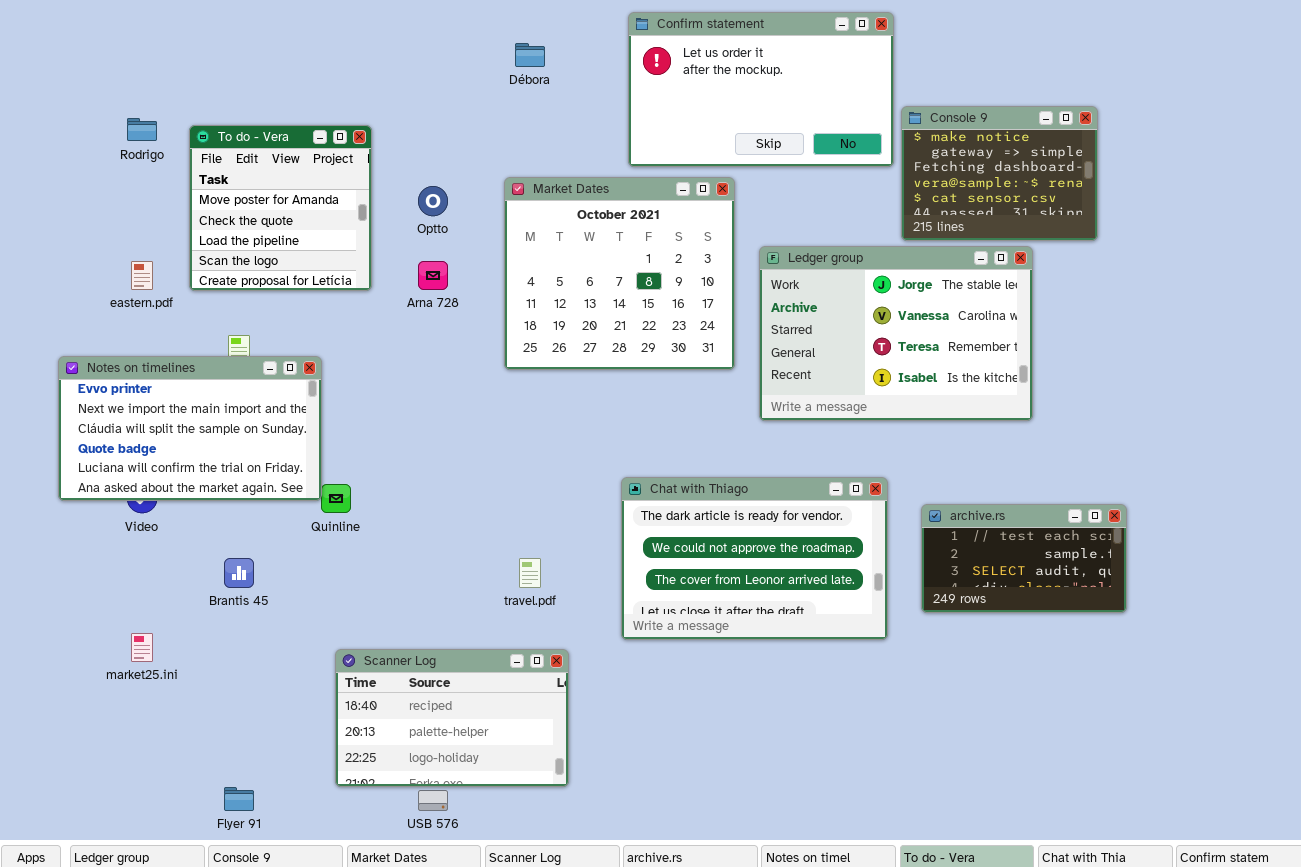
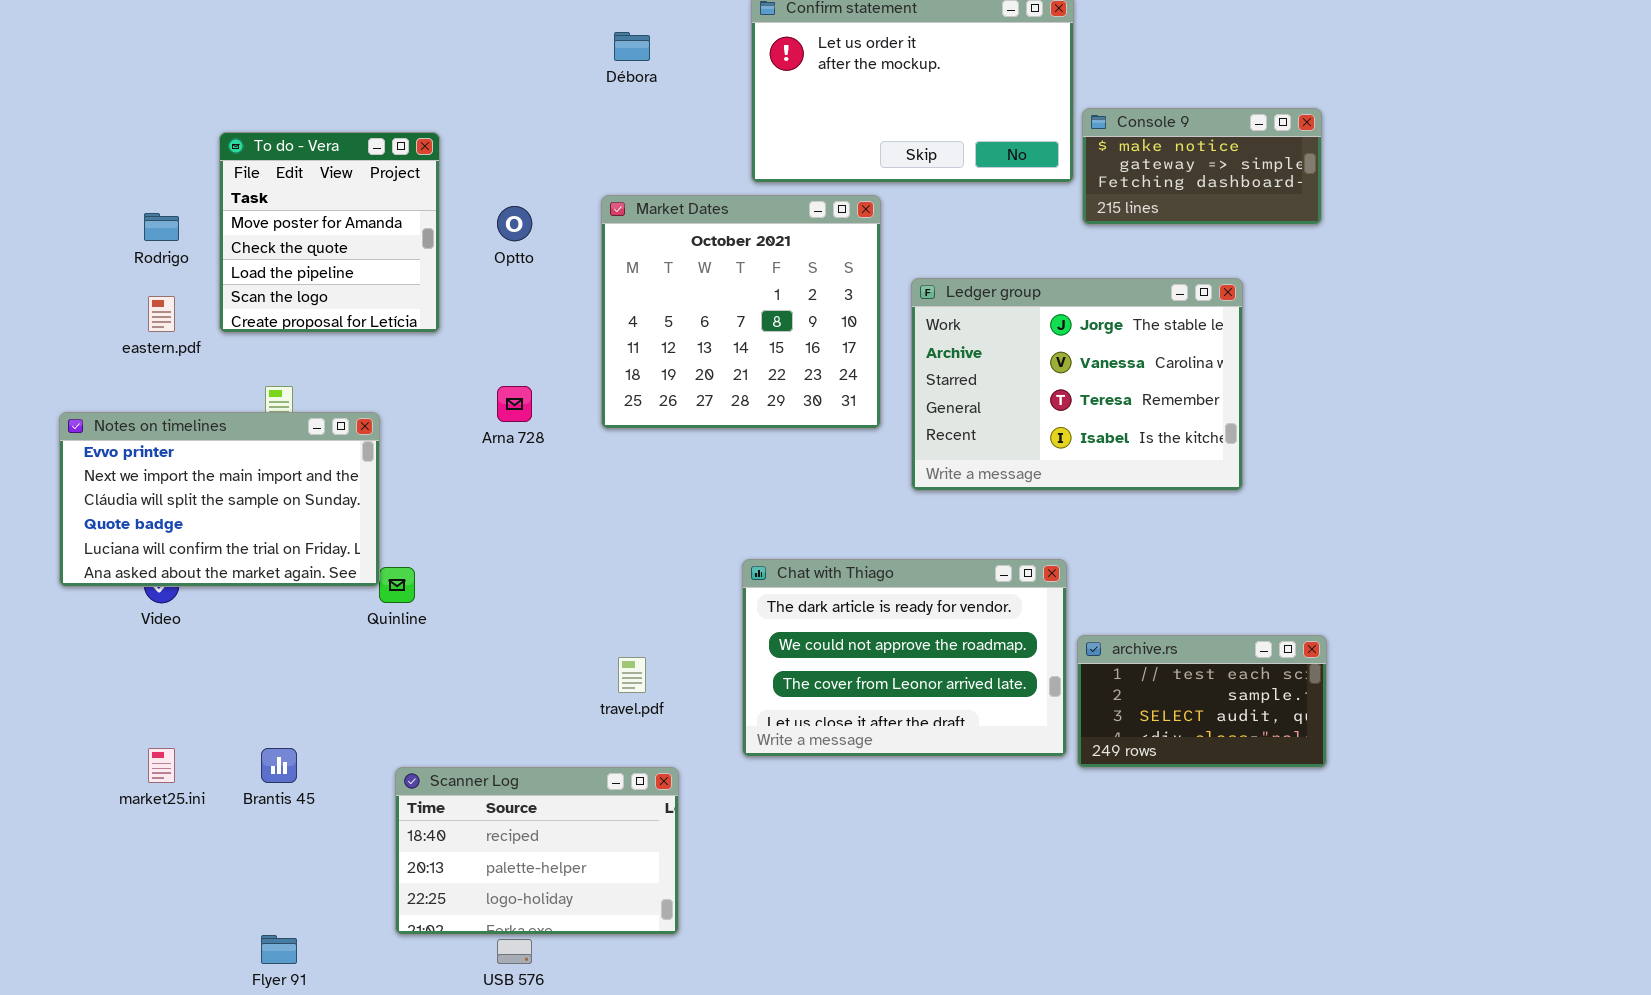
Console 9: [901,106,1098,241] -> [1082,108,1322,225], resized
Rodrigo: [127,118,157,141] -> [144,213,179,241], moved
Arna 728: [418,261,448,290] -> [497,386,532,422], moved
archive.rs: [921,504,1127,613] -> [1077,635,1327,768], moved
Brantis 45: [224,558,254,588] -> [261,748,297,783], moved

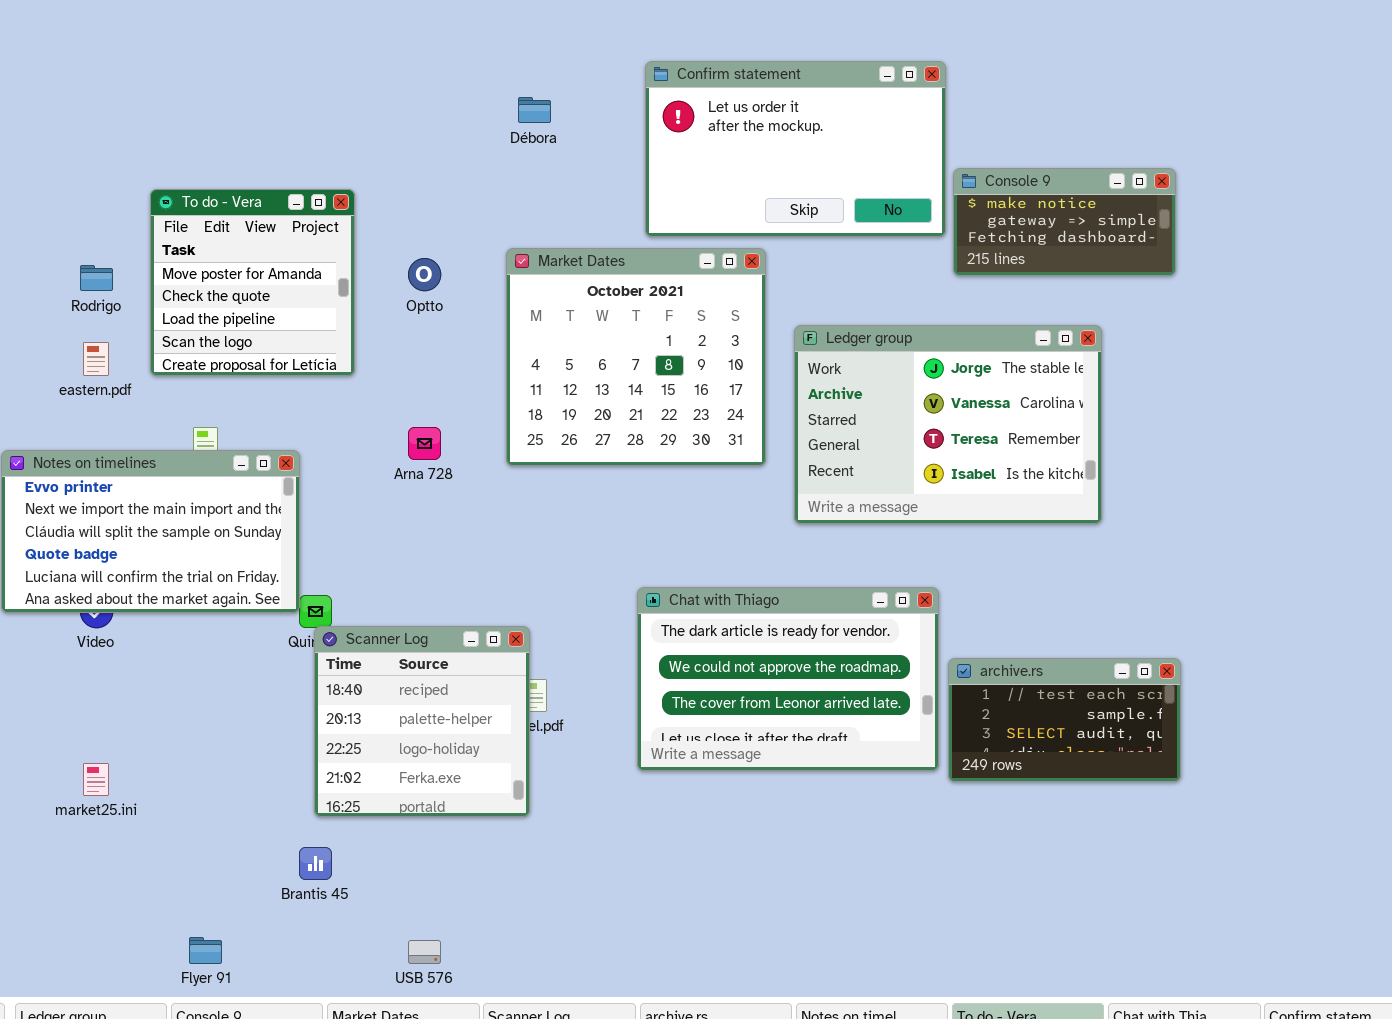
Brantis 45: [261,748,297,783] -> [299,847,332,880], moved
Scanner Log: [395,767,679,935] -> [314,626,530,817], moved, resized

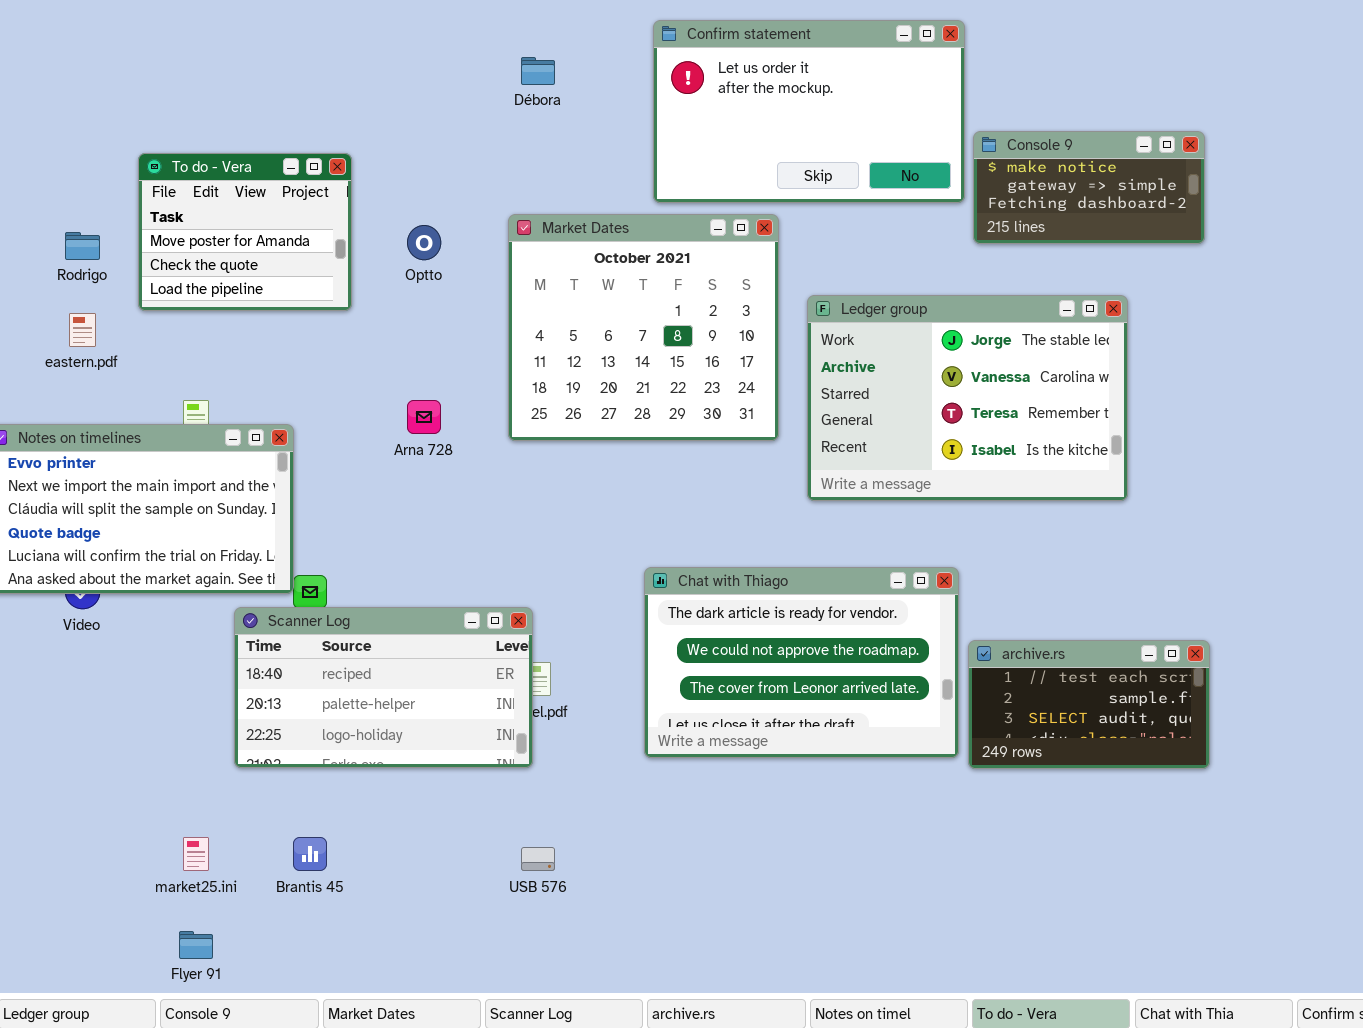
To do - Vera: [150,189,355,376] -> [138,153,352,311], resized
Scanner Log: [314,626,530,817] -> [234,607,533,768], resized
market25.ini: [83,763,109,796] -> [183,837,209,871], moved
USB 576: [408,940,441,964] -> [521,847,555,871], moved

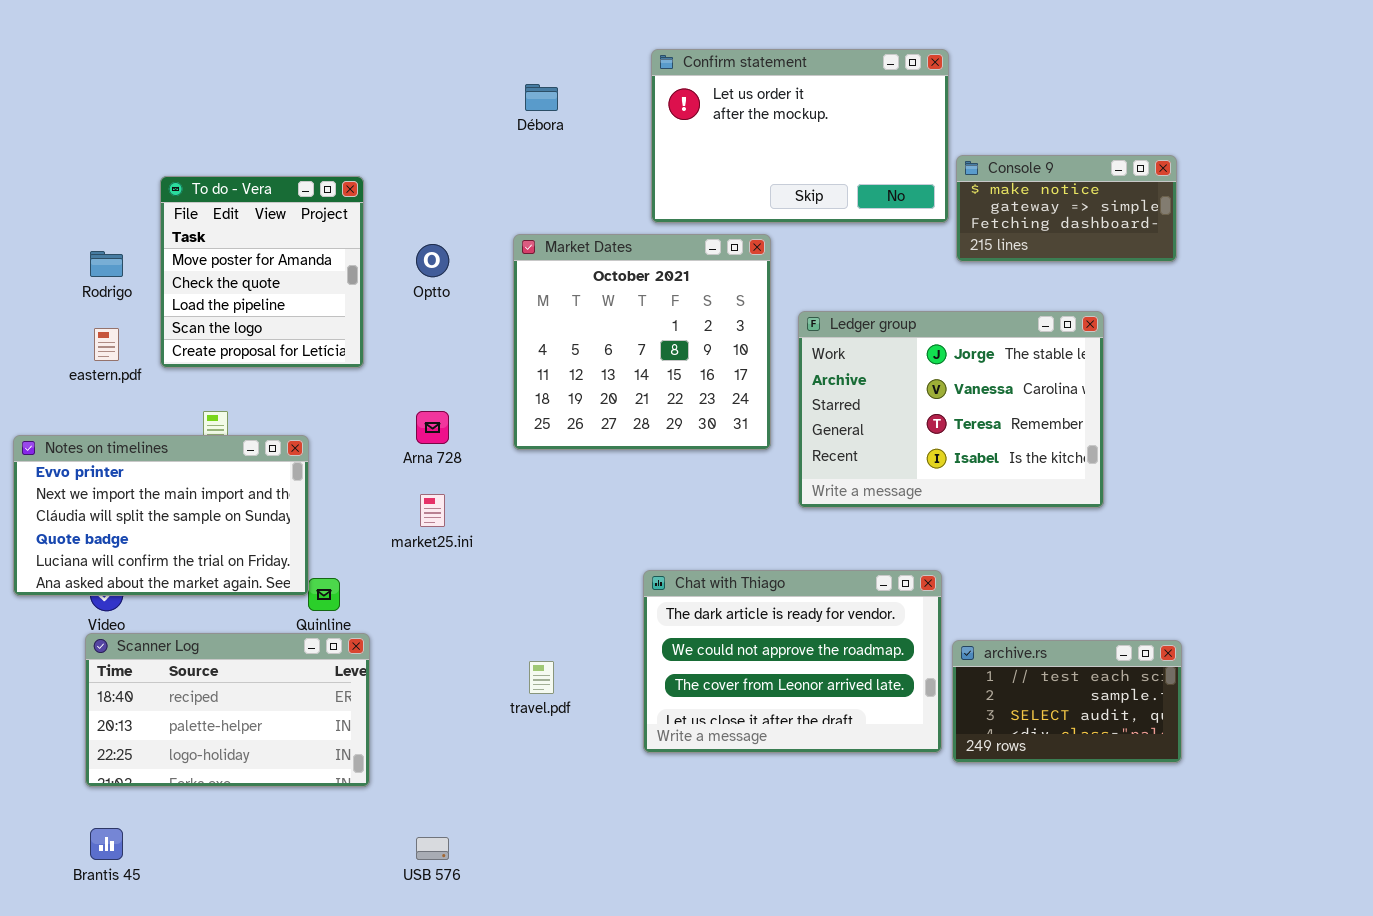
To do - Vera: [138,153,352,311] -> [160,176,364,368], resized
Scanner Log: [234,607,533,768] -> [85,633,370,787], moved
market25.ini: [183,837,209,871] -> [420,494,445,527], moved
Brantis 45: [293,837,327,871] -> [90,828,123,860], moved
USB 576: [521,847,555,871] -> [416,837,449,860], moved

